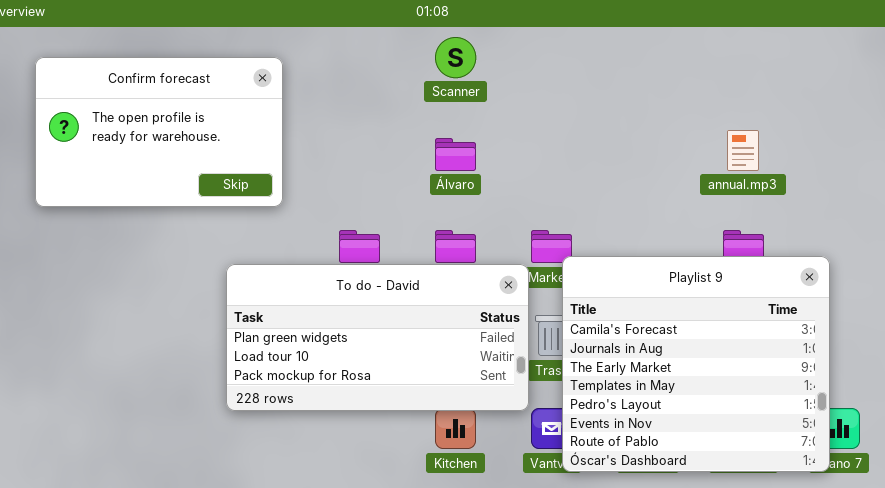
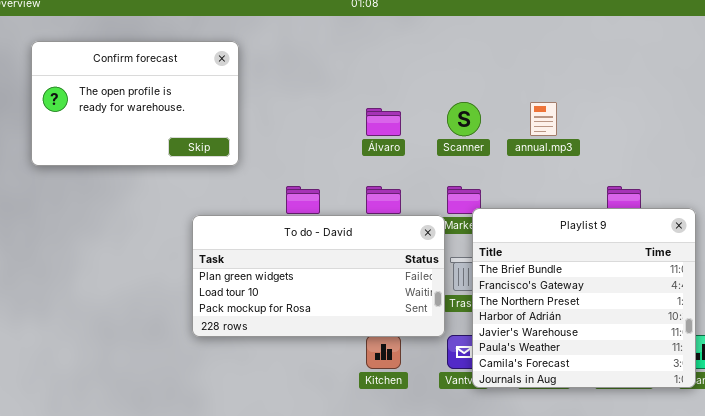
Scanner: [435,37,476,78] -> [447,102,481,136], moved
annual.mp3: [727,130,759,171] -> [530,102,557,136], moved
Playlist 9: [562,256,830,472] -> [472,208,696,388], scrolled up 6 rows

